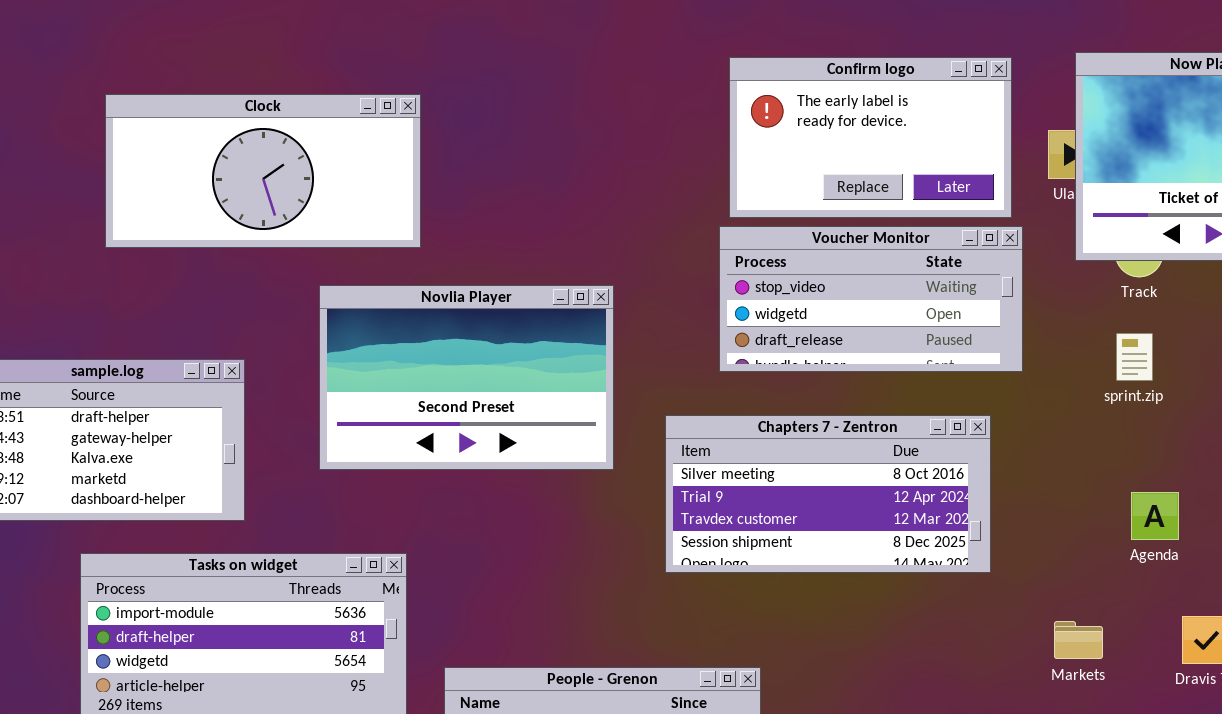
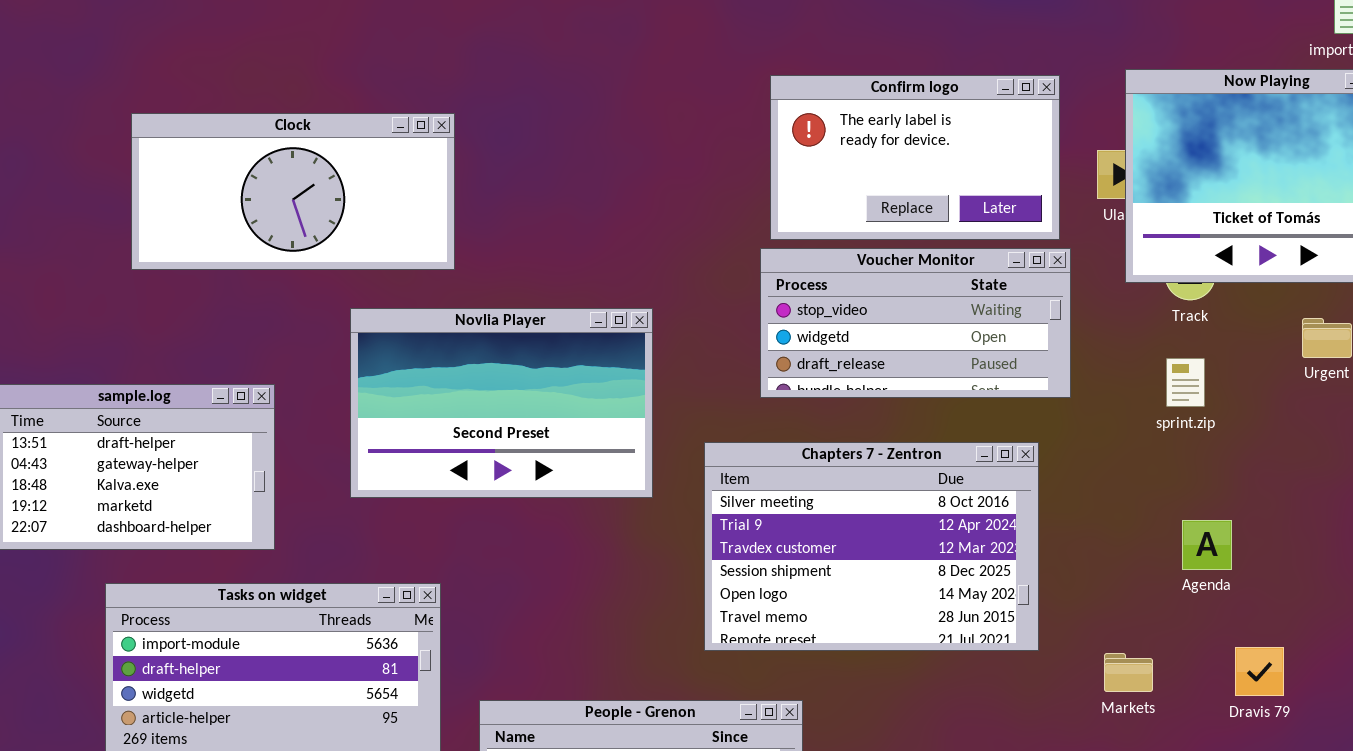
Chapters 7 - Zentron: [665,415,991,573] -> [704,442,1039,651], resized

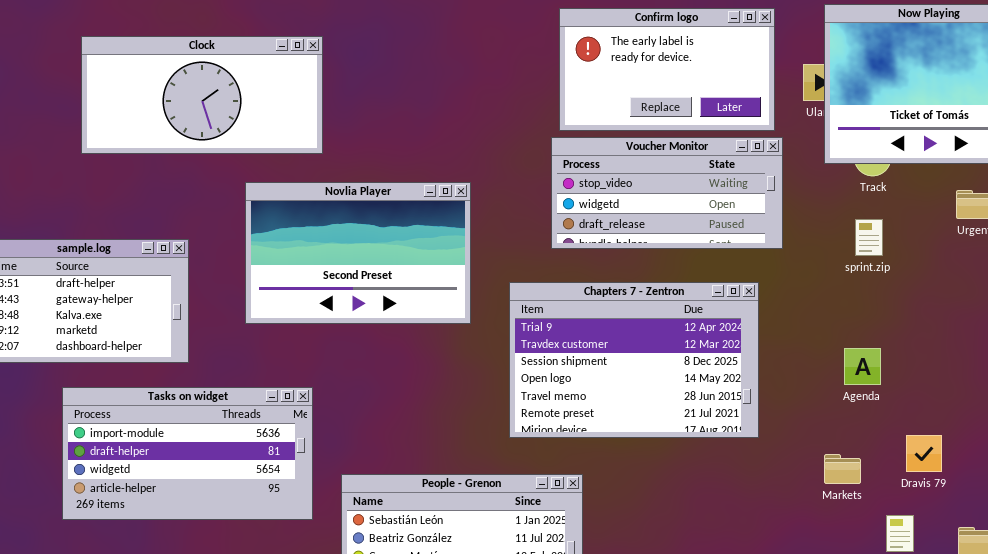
Chapters 7 - Zentron: [704,442,1039,651] -> [509,282,759,438], scrolled down 1 row
Agenda: [1182,520,1232,570] -> [844,348,881,385], moved
Markets: [1104,653,1153,692] -> [824,454,861,484], moved

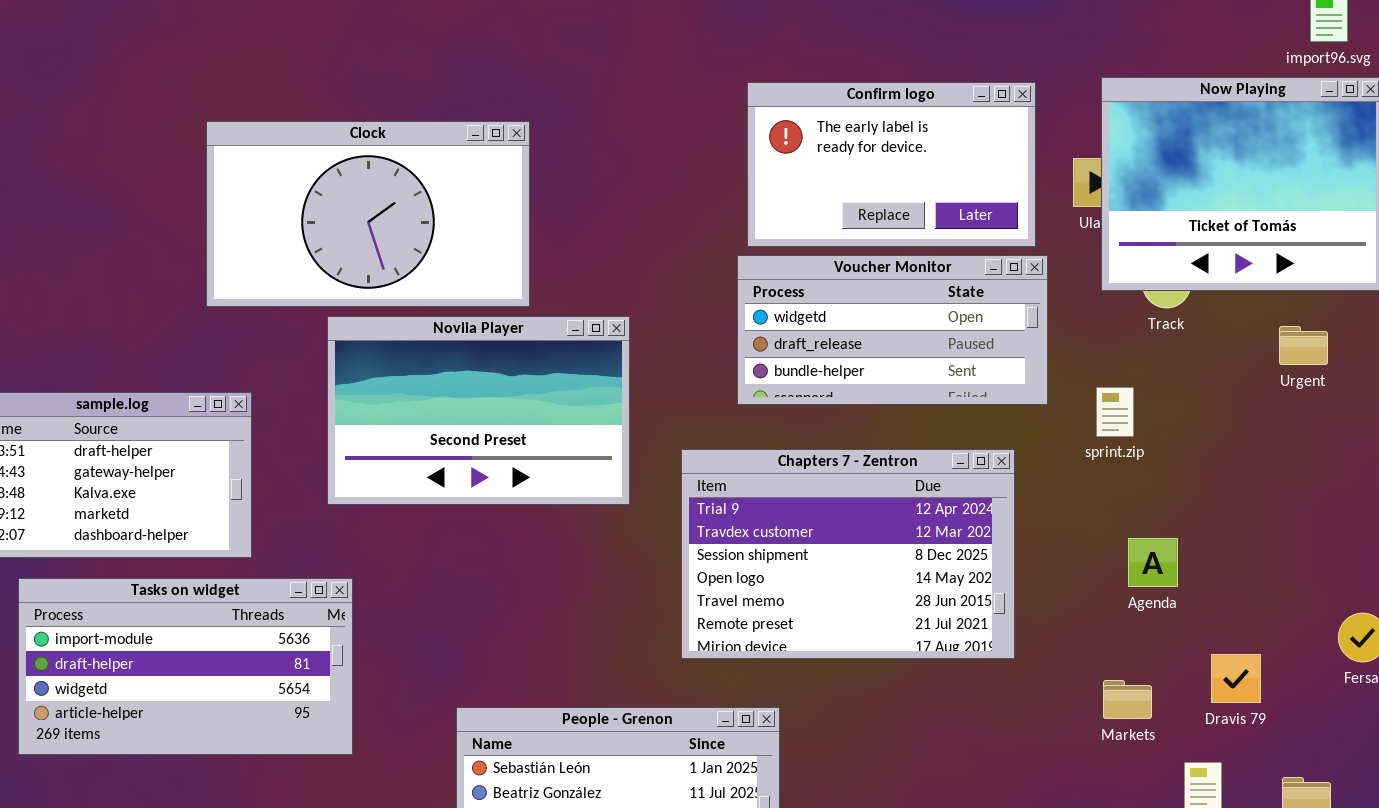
Clock: [81,36,323,154] -> [206,121,530,307], moved, resized
Voucher Monitor: [551,137,783,249] -> [737,255,1048,405], scrolled down 1 row
sprint.zip: [855,219,883,256] -> [1096,387,1134,437], moved
Tasks on widget: [62,387,313,520] -> [18,578,353,755], moved

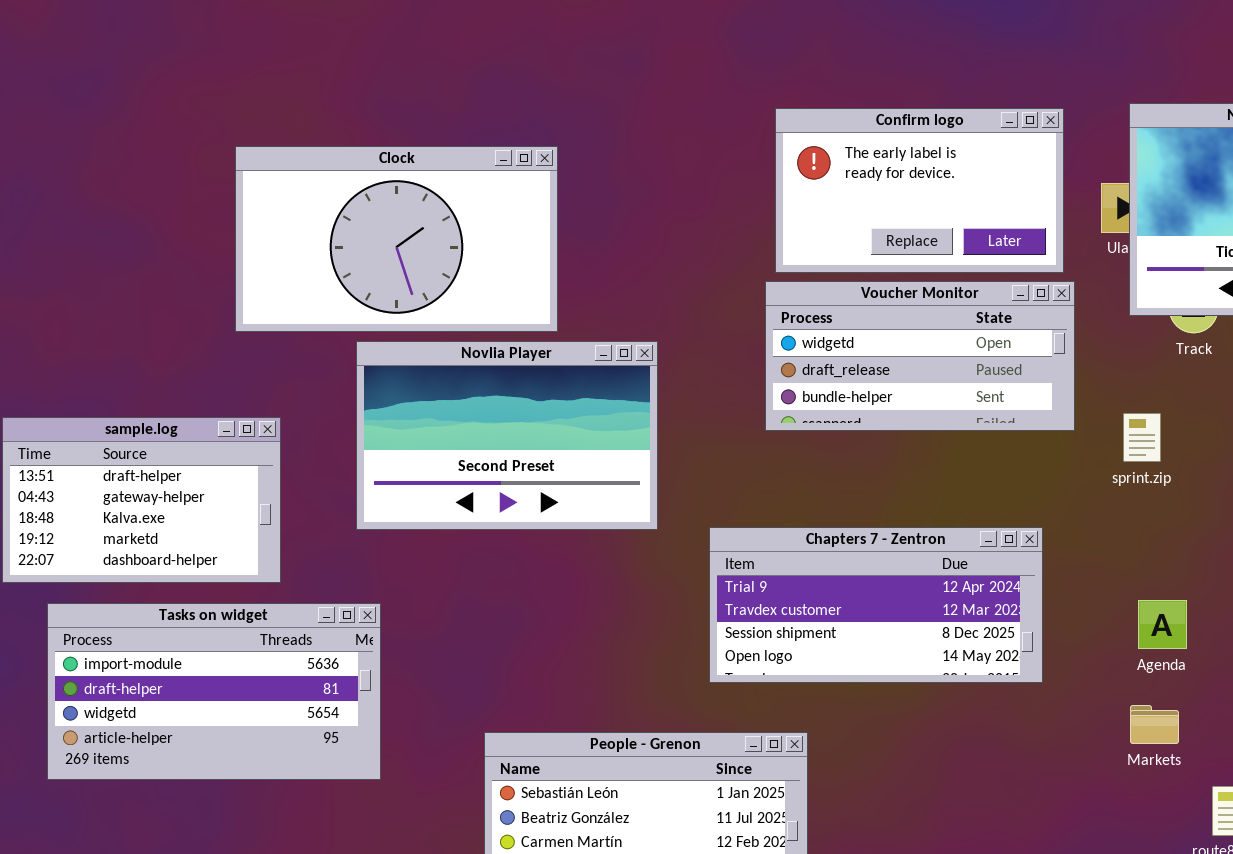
Chapters 7 - Zentron: [681,449,1015,659] -> [709,527,1043,683], resized
Agenda: [1128,538,1178,587] -> [1138,600,1187,649], moved

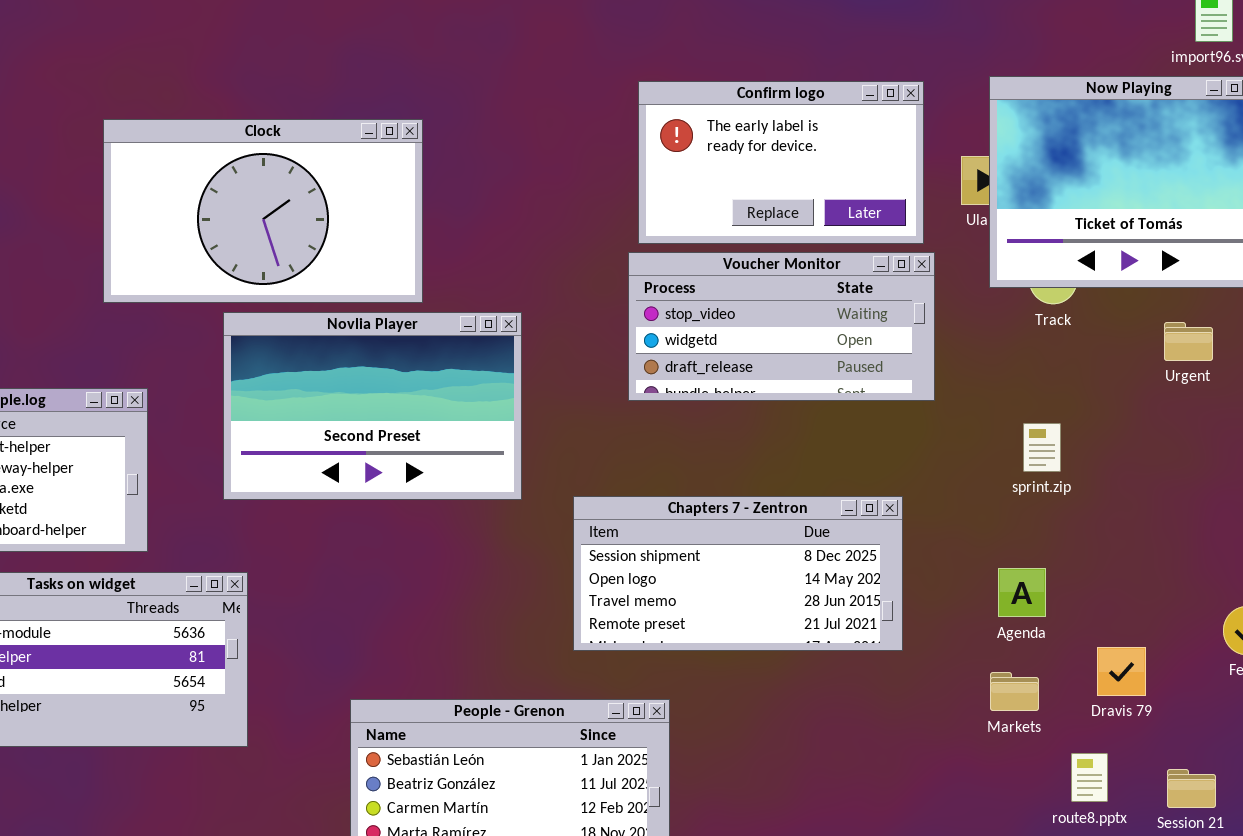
Voucher Monitor: [765,281,1075,431] -> [628,252,935,401], scrolled up 1 row
sprint.zip: [1123,413,1161,462] -> [1023,423,1061,472], moved
Chapters 7 - Zentron: [709,527,1043,683] -> [573,496,903,651], scrolled down 2 rows

